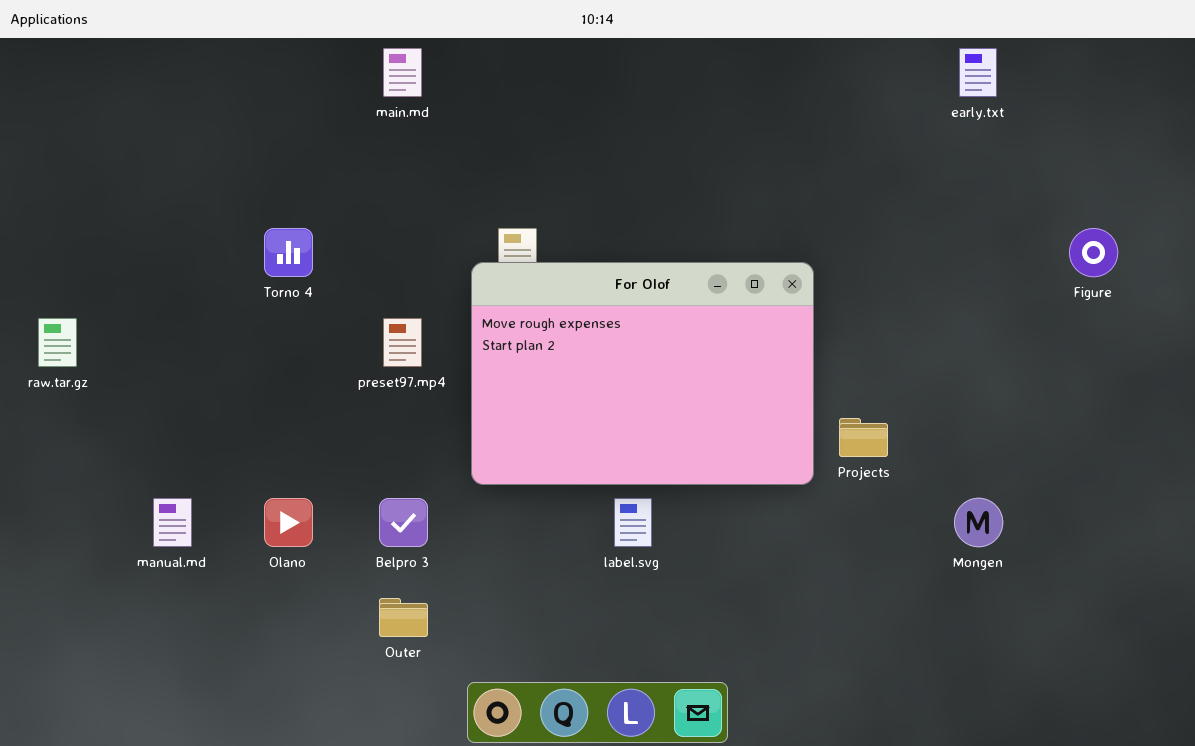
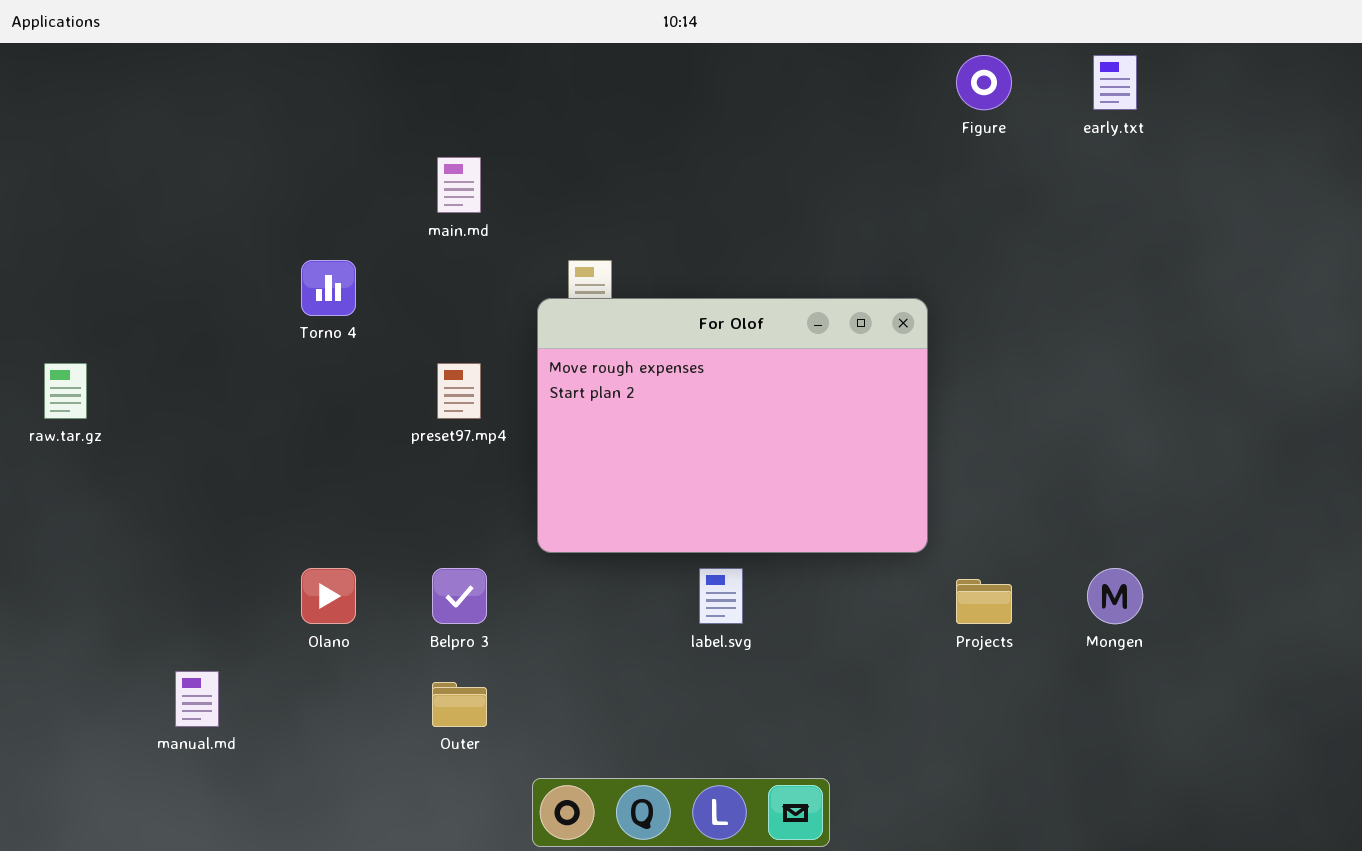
main.md: [383,48,422,97] -> [437,157,481,213], moved
Figure: [1069,228,1118,277] -> [956,55,1012,110], moved
Projects: [839,418,888,457] -> [956,579,1012,624], moved
manual.md: [153,498,192,547] -> [175,671,219,727], moved

